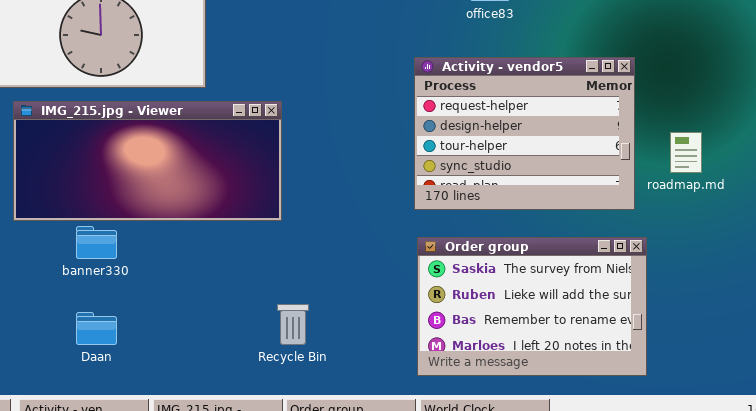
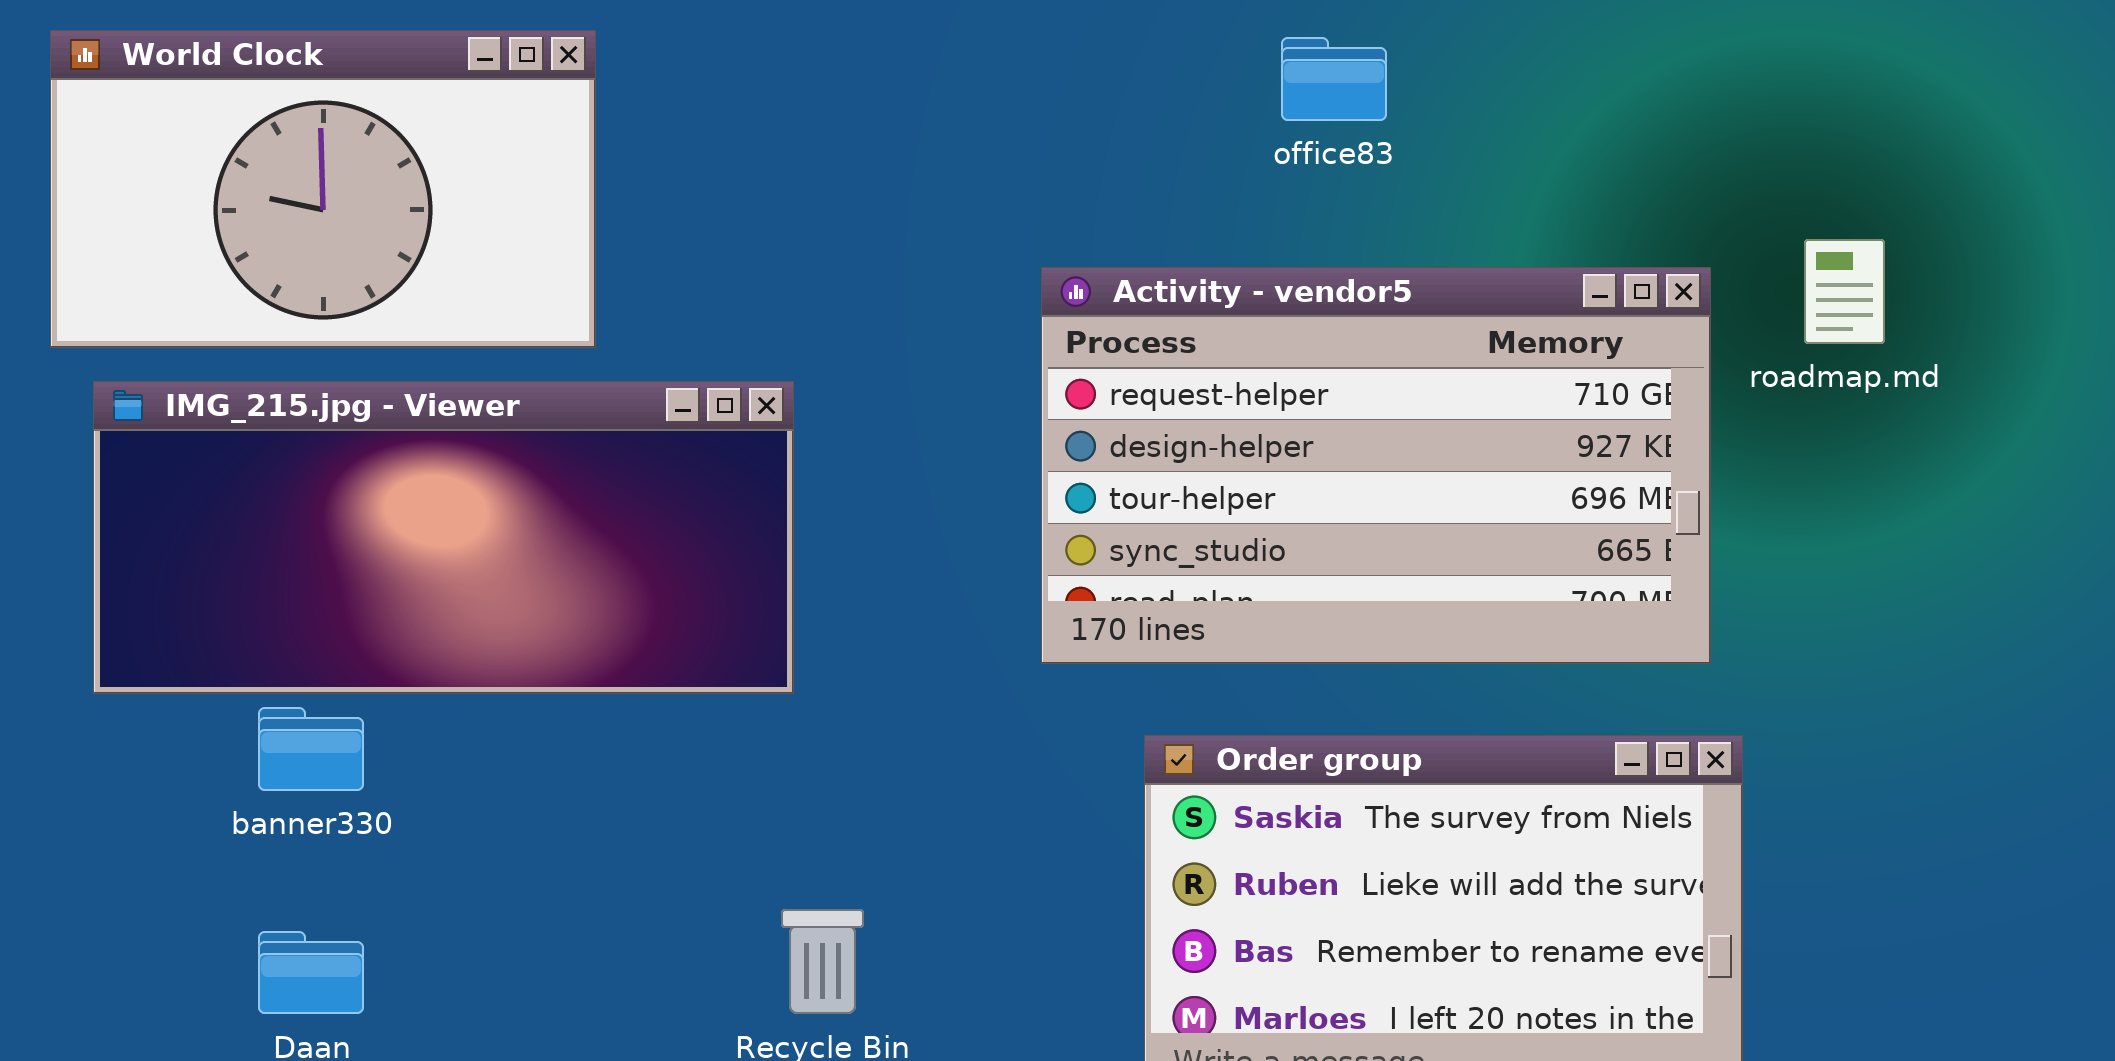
Activity - vendor5: [414,57,635,210] -> [1041,267,1711,664], resized
roadmap.md: [670,132,702,173] -> [1804,239,1885,344], moved

